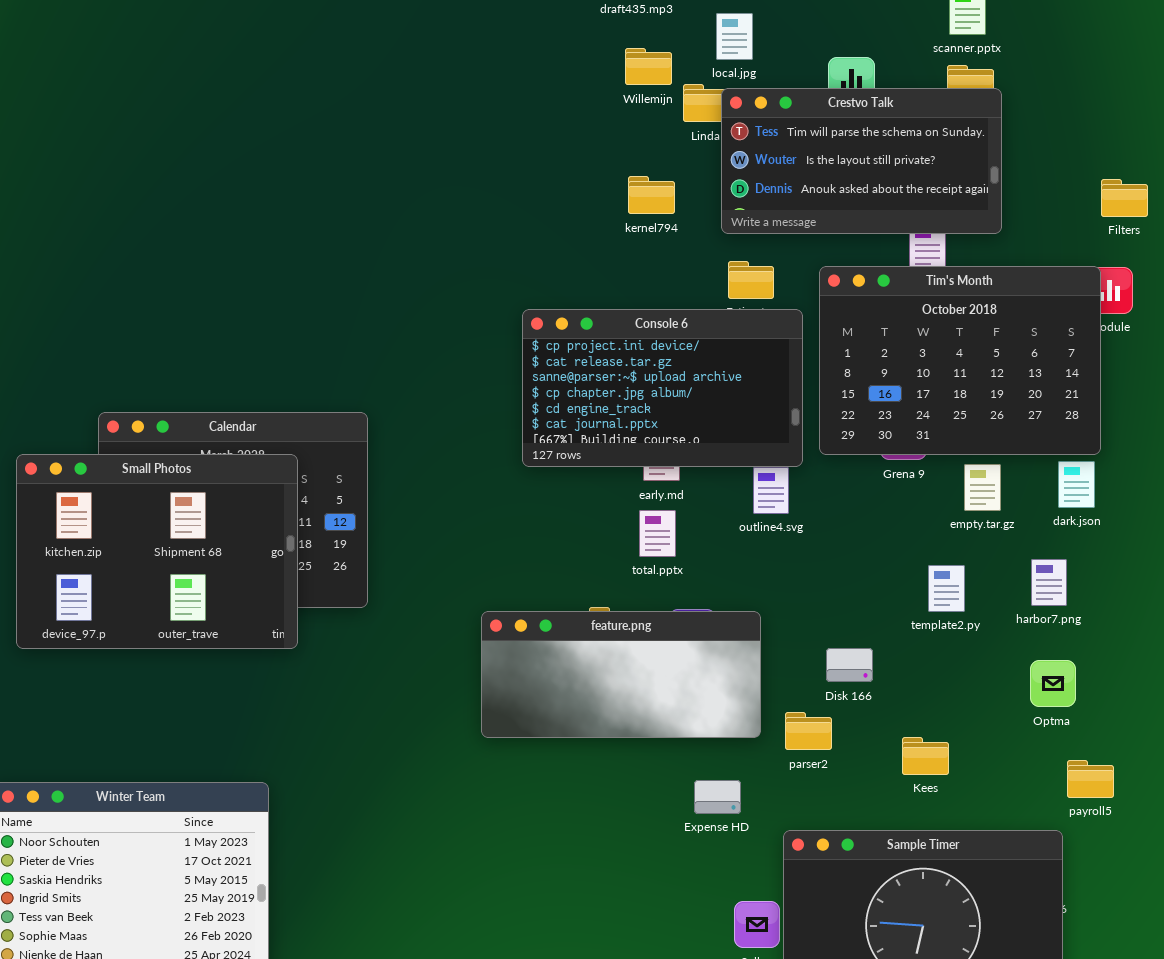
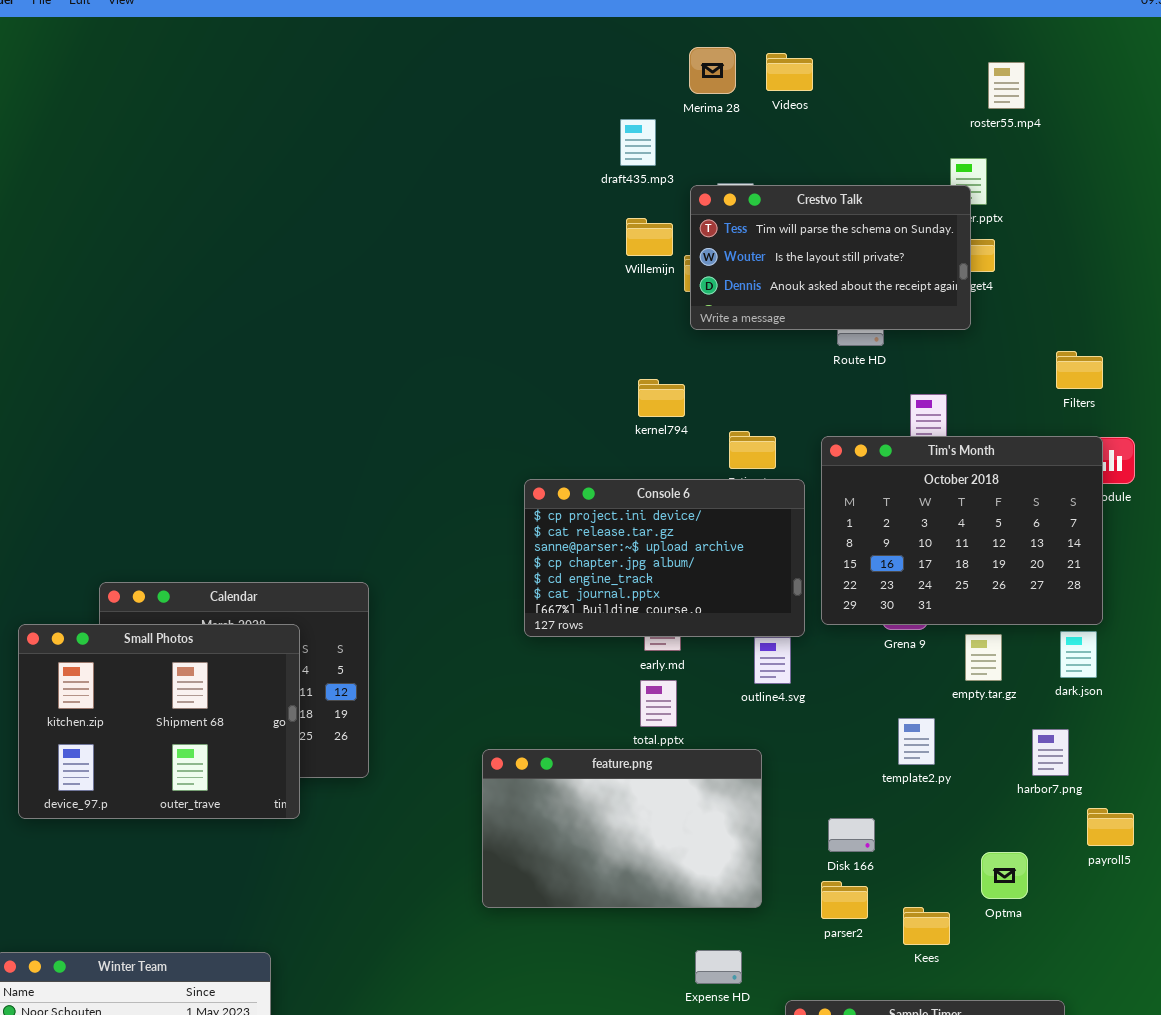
Crestvo Talk: [721,88,1002,234] -> [690,185,971,330], moved
kernel794: [628,176,675,214] -> [638,379,685,417], moved
Filters: [1101,179,1148,217] -> [1056,351,1103,389], moved
template2.py: [928,565,965,612] -> [898,718,935,765], moved
feature.png: [481,611,761,738] -> [482,749,762,908], resized
Optma: [1030,660,1076,707] -> [981,852,1028,899], moved
parser2: [785,712,832,750] -> [821,881,868,919], moved
payroll5: [1067,760,1114,798] -> [1087,808,1134,846], moved

